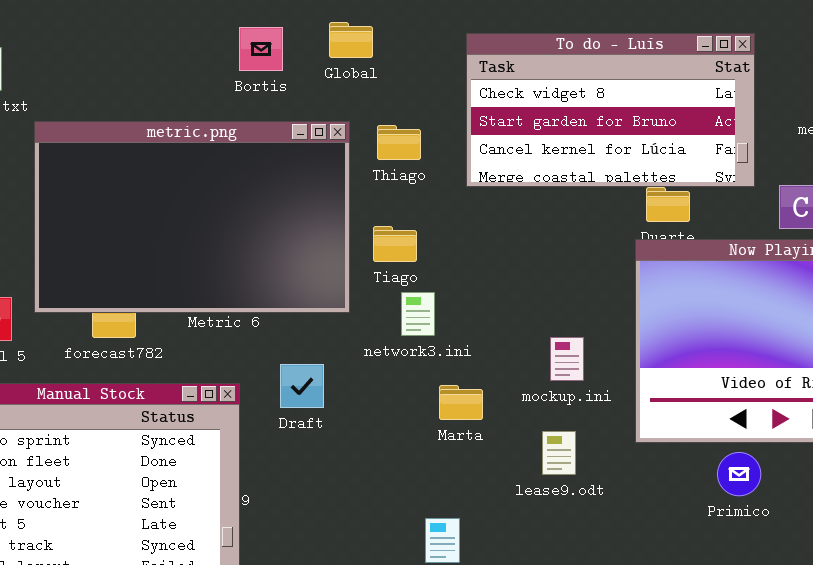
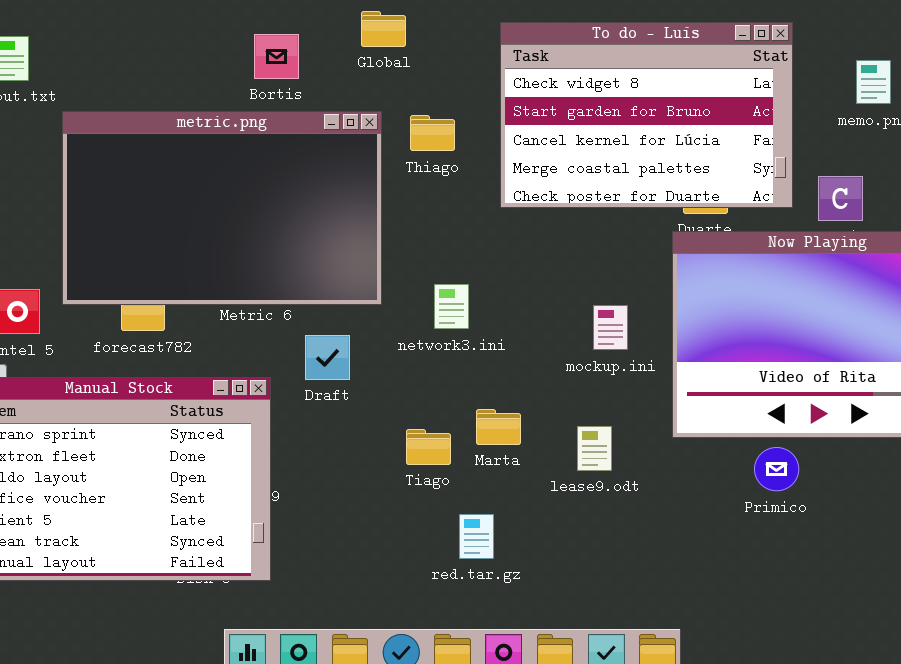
Bortis: [239,27,283,71] -> [254,34,299,79], moved
To do - Luís: [466,33,755,187] -> [500,22,793,208], resized
Tiago: [373,226,417,262] -> [406,429,451,465], moved
mockup.ini: [550,337,584,381] -> [593,305,628,350], moved
Draft: [280,364,324,408] -> [305,335,350,380], moved
Marta: [439,385,483,420] -> [476,409,521,445], moved

